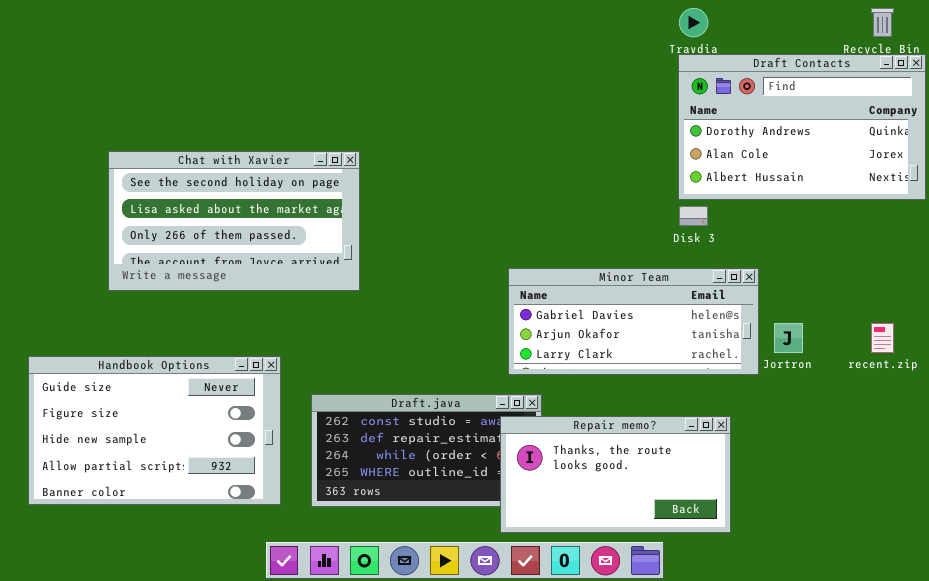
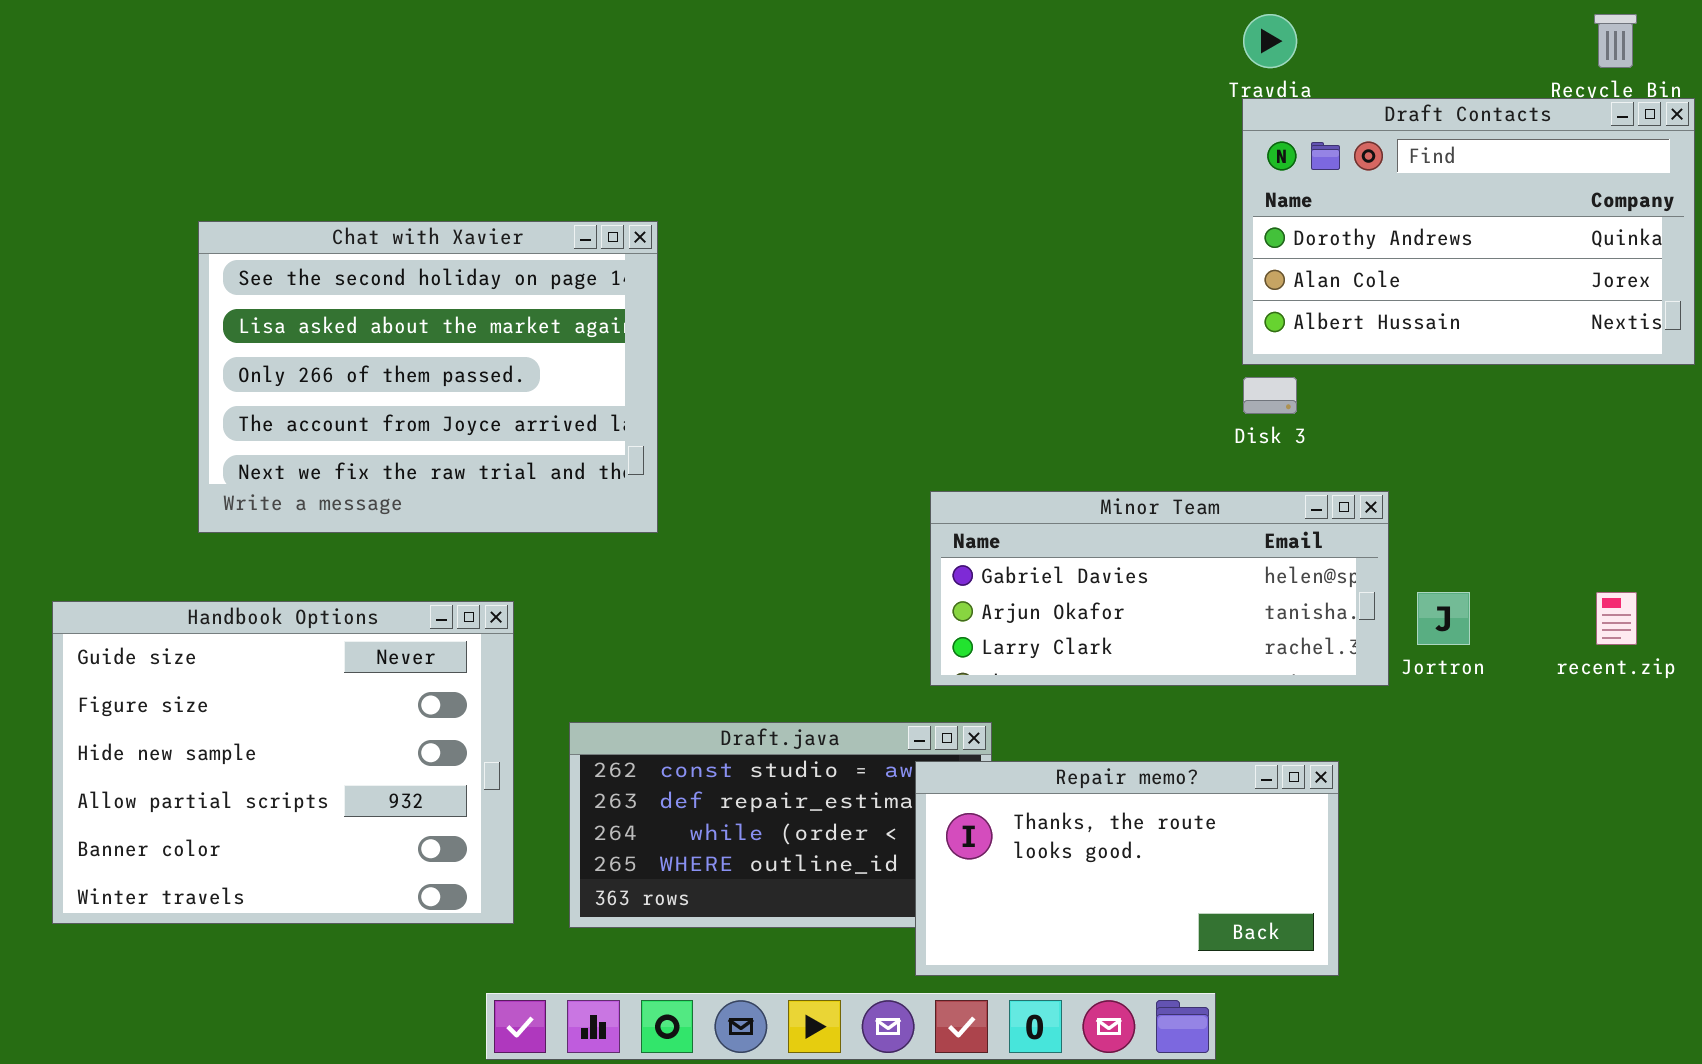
Chat with Xavier: [108,151,360,291] -> [198,221,658,533], resized
Handbook Options: [28,356,281,505] -> [52,601,514,924], resized

